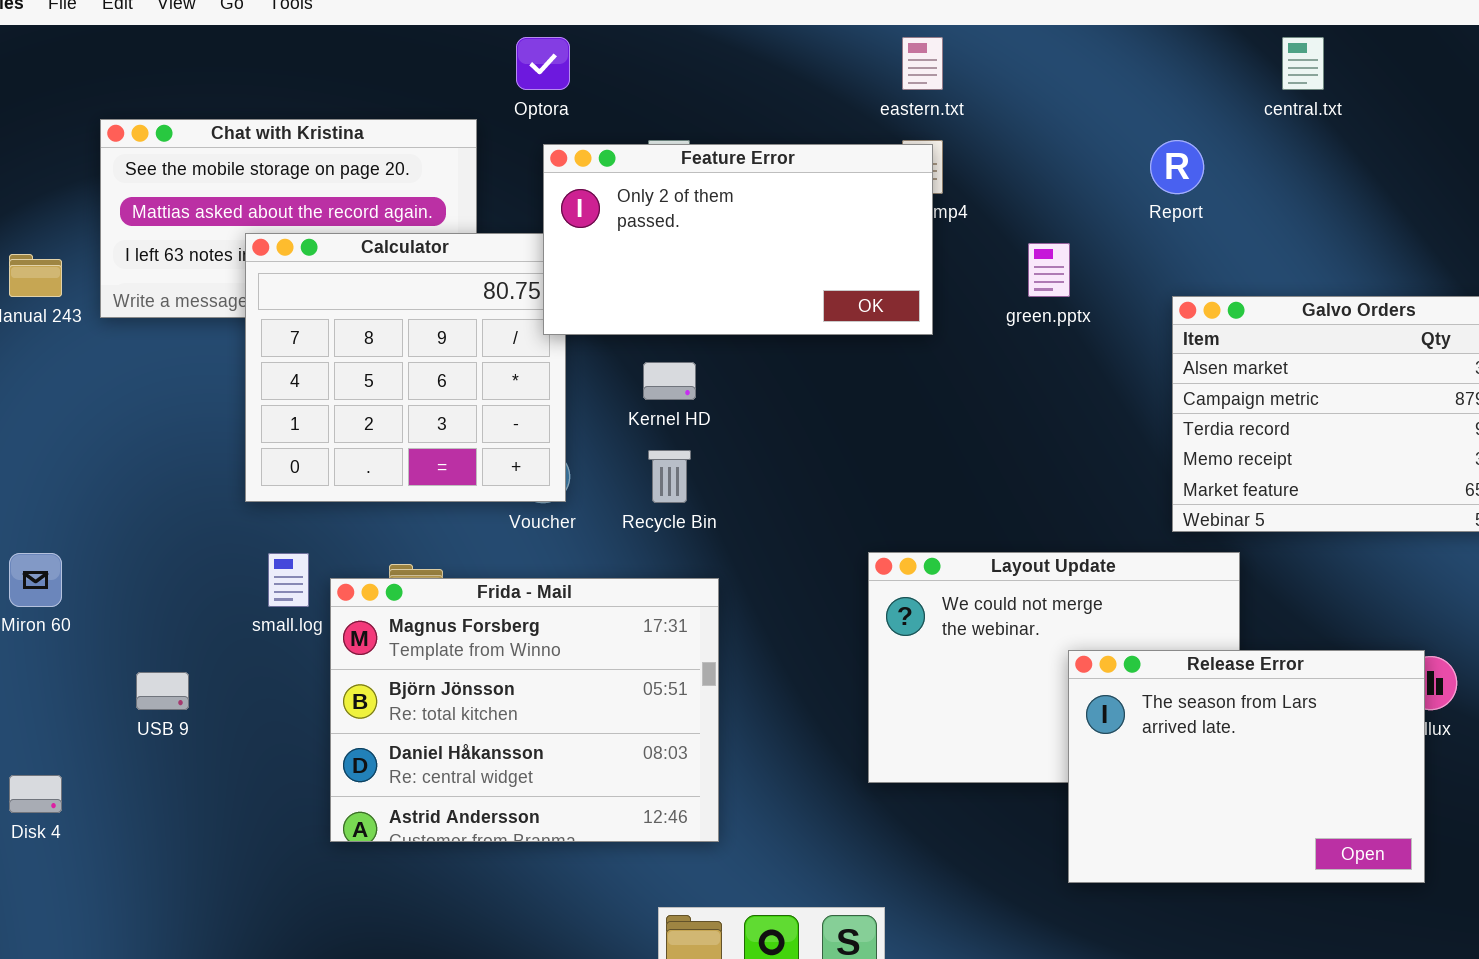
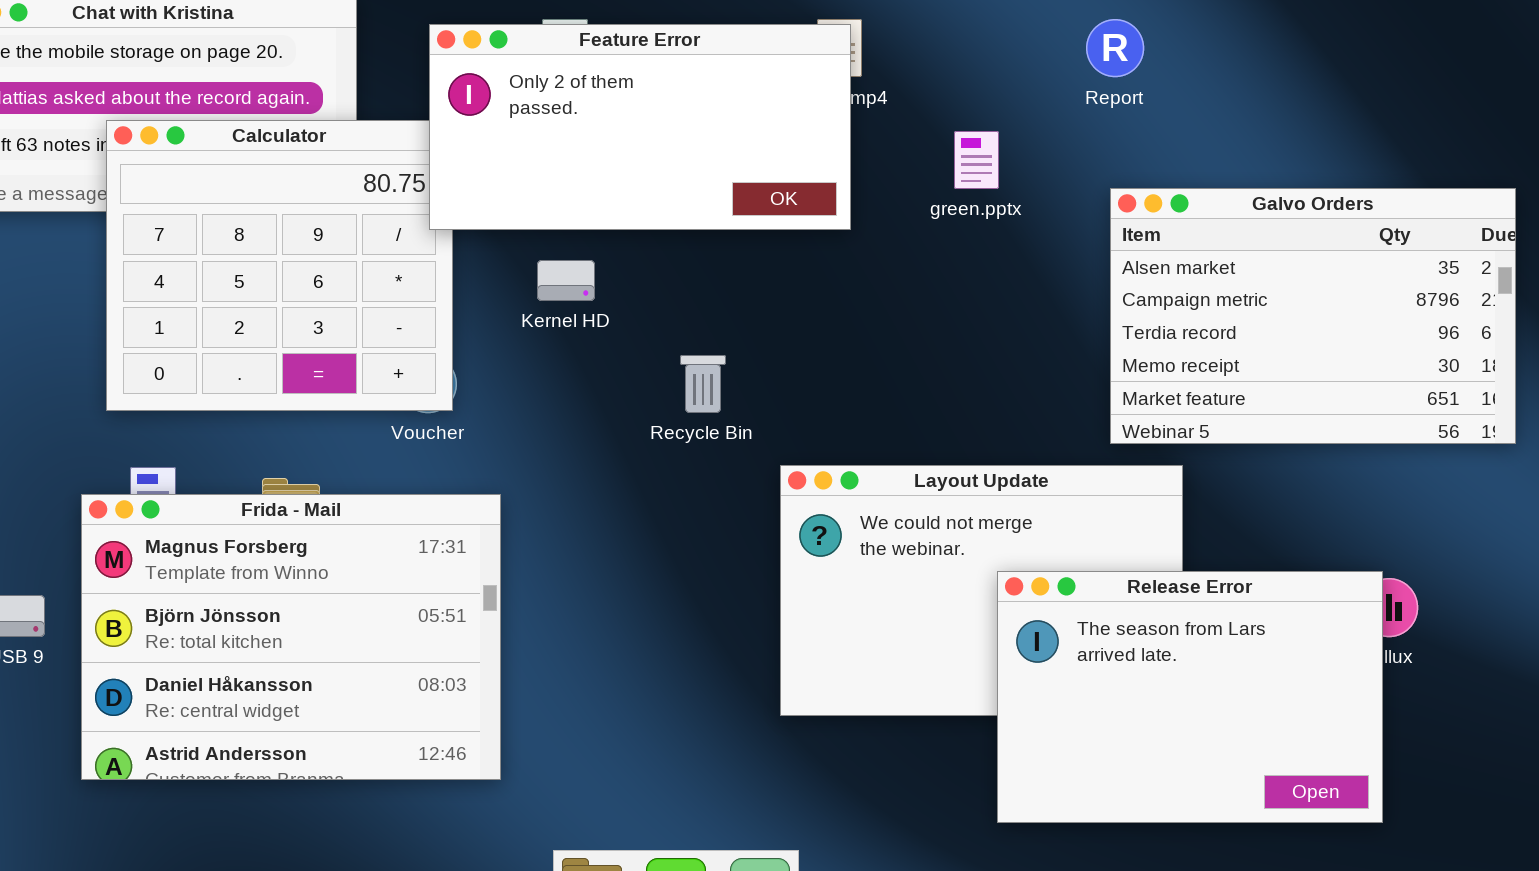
Recycle Bin: [648,450,691,503] -> [680,355,726,413], moved
Frida - Mail: [330,578,719,842] -> [81,494,501,780], moved

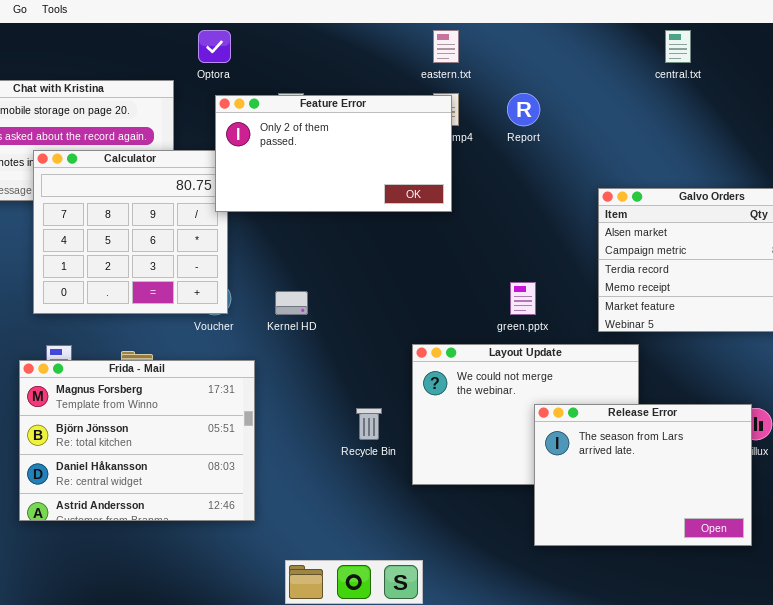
Report: [1086,19,1144,77] -> [507,93,540,126], moved
green.pptx: [954,131,999,189] -> [510,282,536,315], moved
Kernel HD: [537,260,595,301] -> [275,291,308,315], moved
Recycle Bin: [680,355,726,413] -> [356,408,382,440], moved

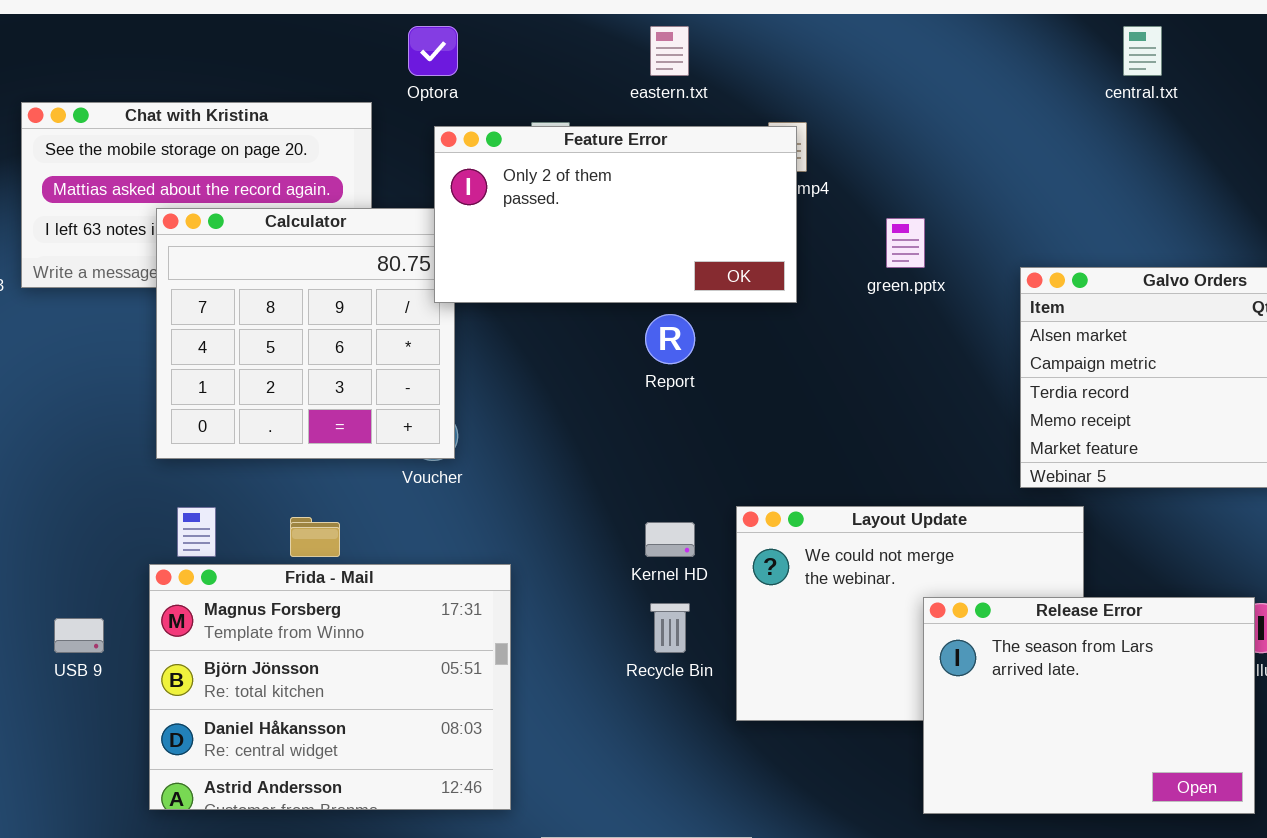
eastern.txt: [433,30,459,63] -> [650,26,689,76], moved
Report: [507,93,540,126] -> [645,314,695,364], moved
green.pptx: [510,282,536,315] -> [886,218,925,268], moved
Kernel HD: [275,291,308,315] -> [645,522,695,557], moved
Frida - Mail: [19,360,255,521] -> [149,564,511,810], moved

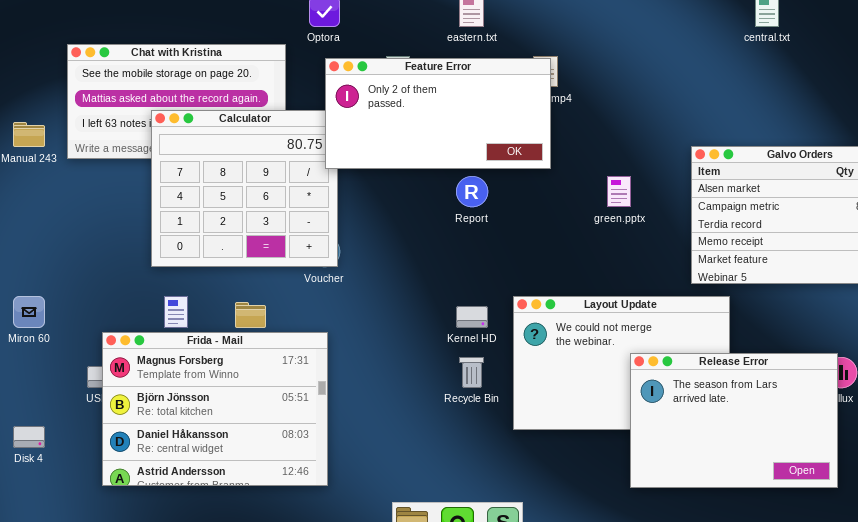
green.pptx: [886,218,925,268] -> [607,176,631,207], moved
Frida - Mail: [149,564,511,810] -> [102,332,328,486], moved

